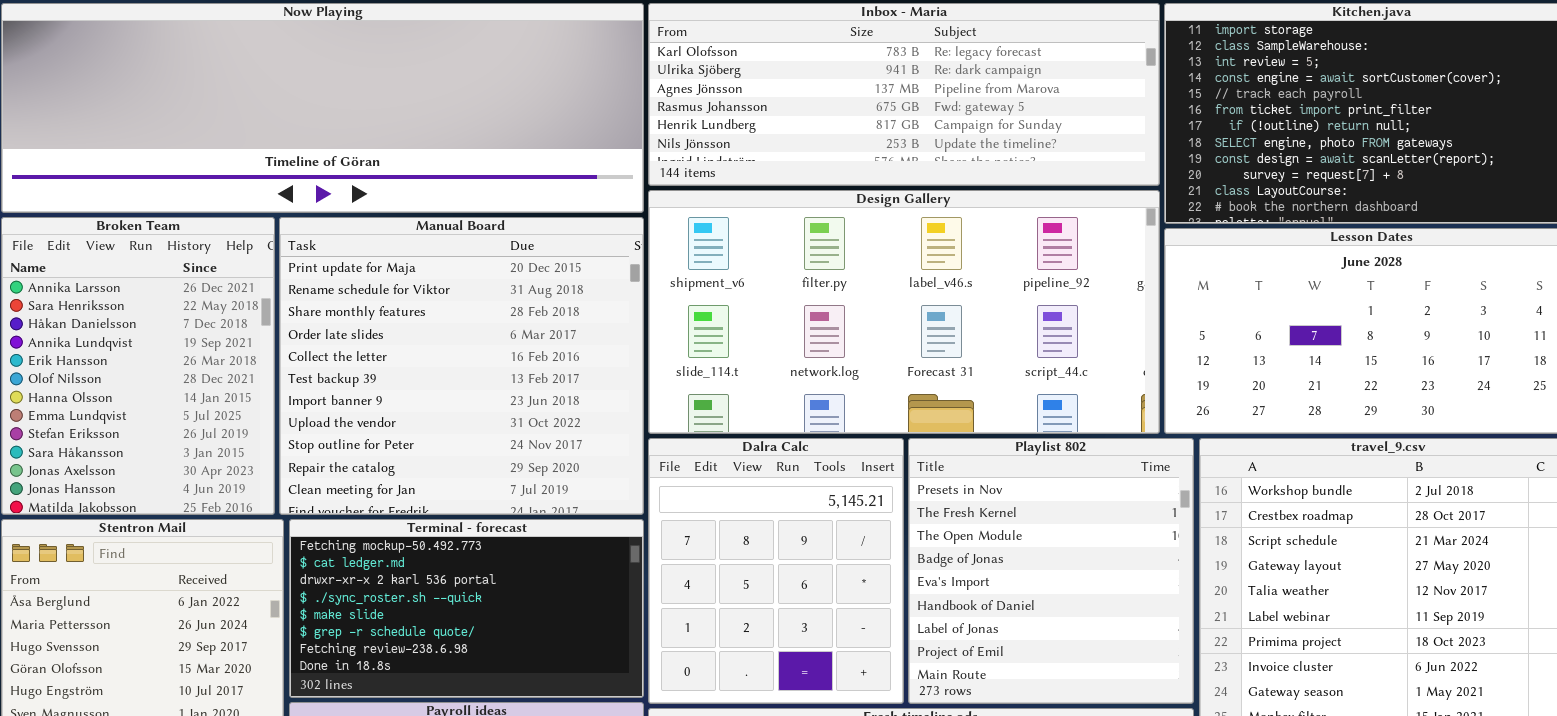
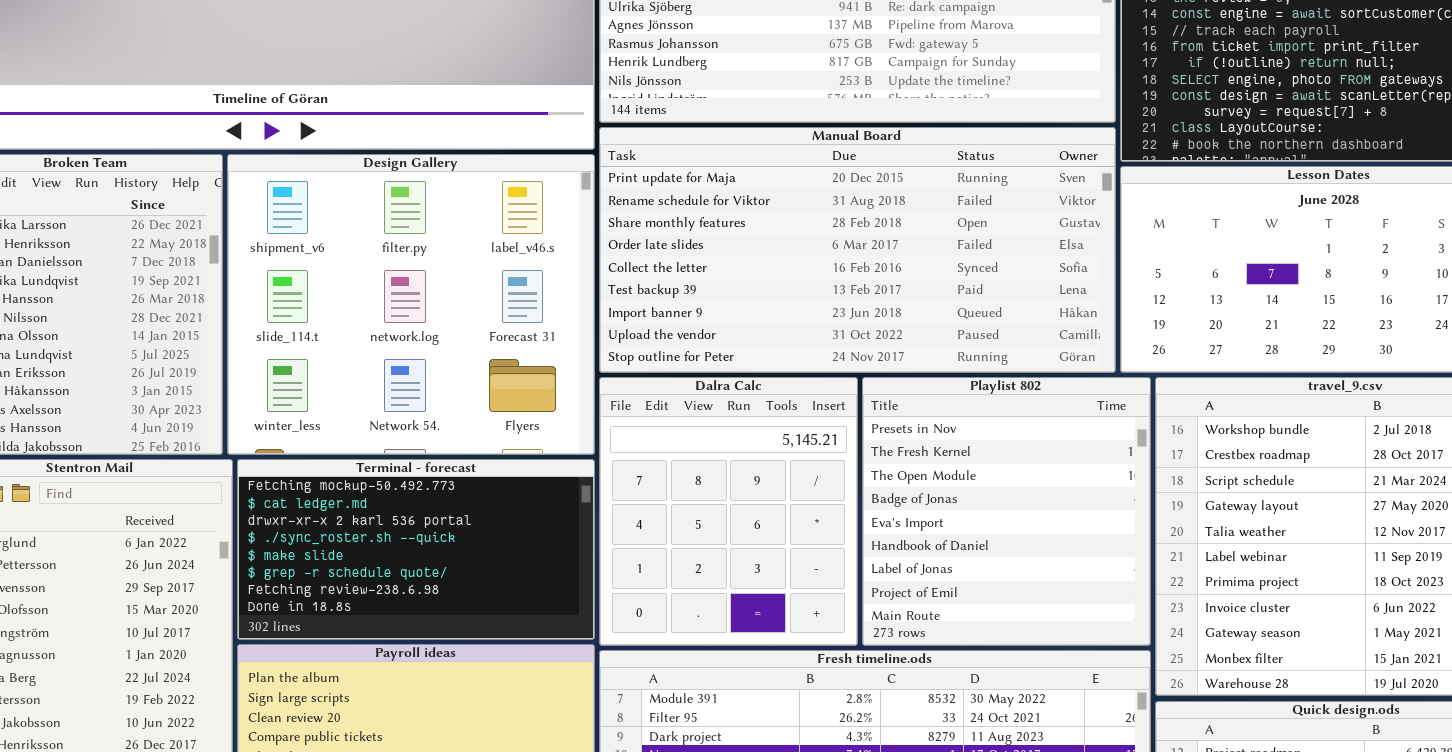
Design Gallery: [648,190,1160,434] -> [227,154,595,455], moved, resized
Manual Board: [279,217,644,515] -> [599,127,1116,373], moved, resized

